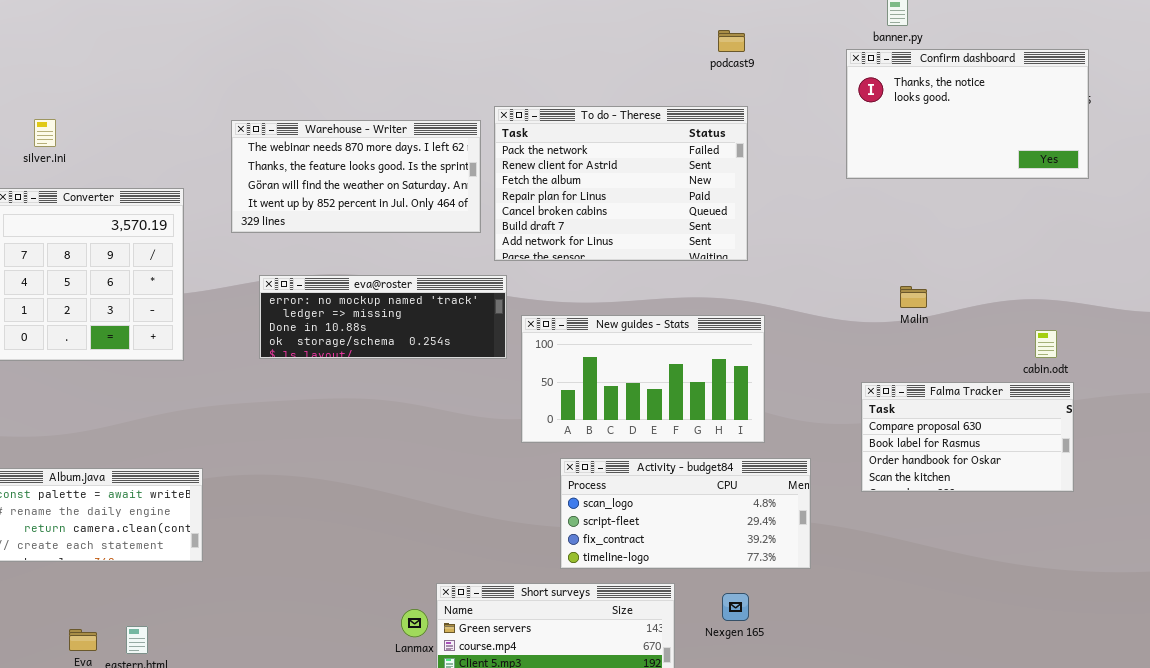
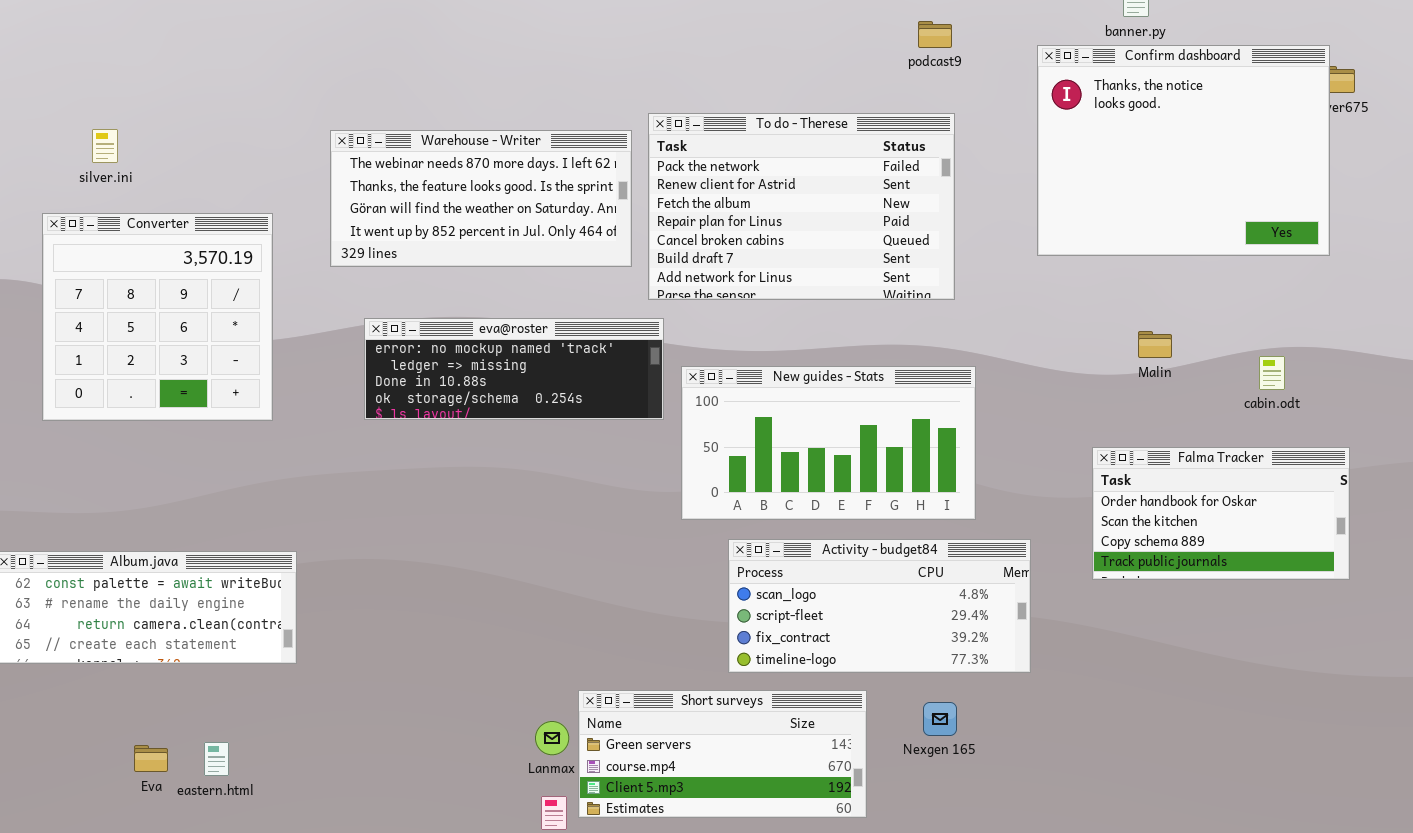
Confirm dashboard: [846,49,1089,179] -> [1037,45,1330,256], moved, resized
cabin.odt: [1035,330,1057,358] -> [1259,356,1285,390], moved
Falma Tracker: [861,382,1074,492] -> [1092,447,1350,580], scrolled down 2 rows

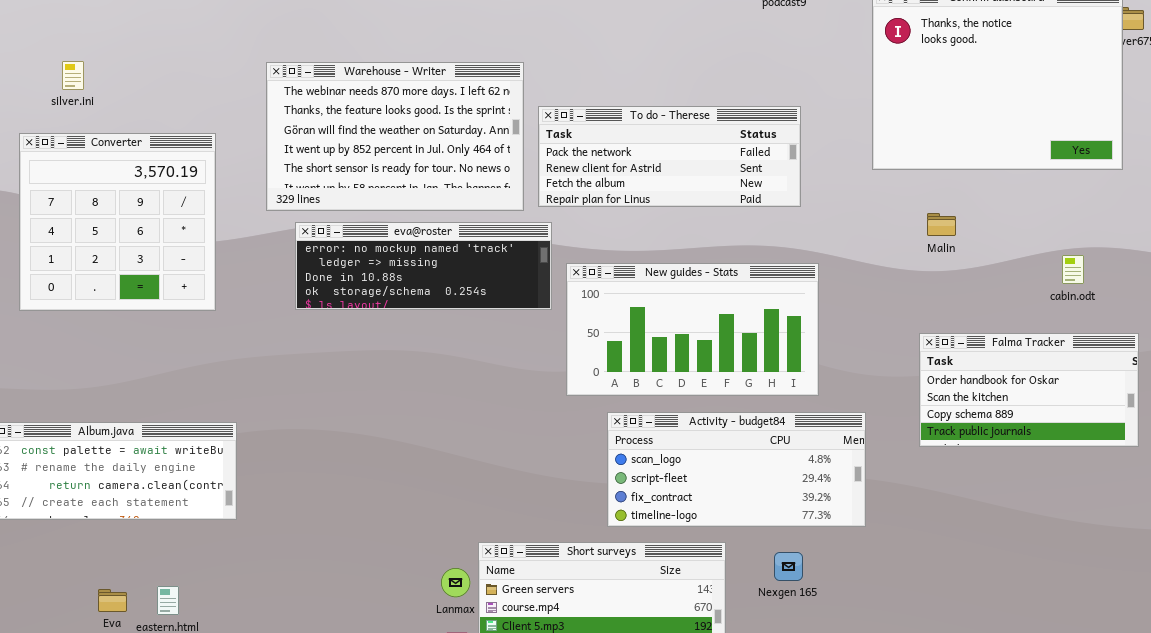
To do - Therese: [648,113,955,300] -> [538,106,801,207], resized
Warehouse - Writer: [330,130,632,267] -> [266,62,524,211], resized
Malin: [1138,331,1172,358] -> [927,213,956,236], moved

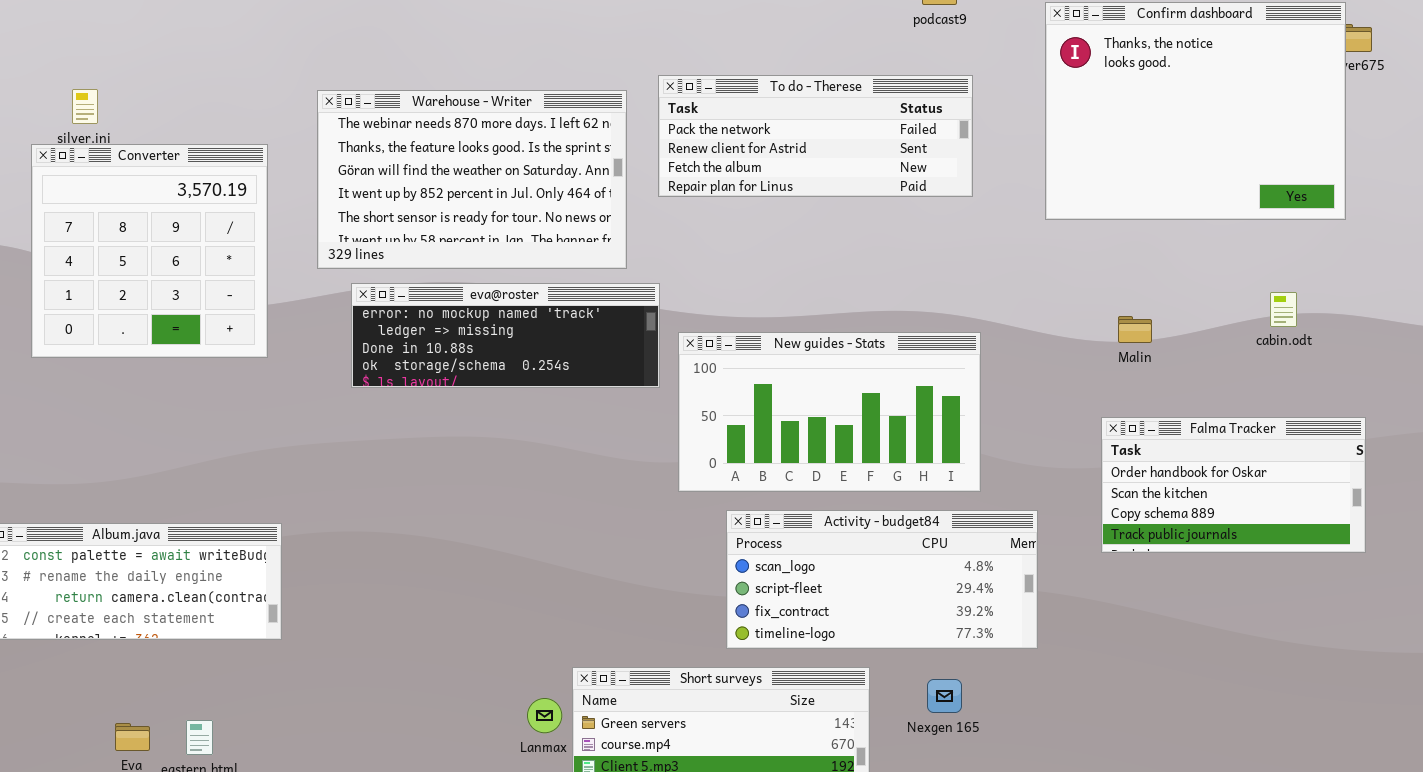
To do - Therese: [538,106,801,207] -> [658,75,973,197], moved
Converter: [19,133,216,311] -> [31,144,268,358], moved
Malin: [927,213,956,236] -> [1118,316,1152,343], moved
cabin.odt: [1062,255,1084,284] -> [1270,292,1297,327], moved

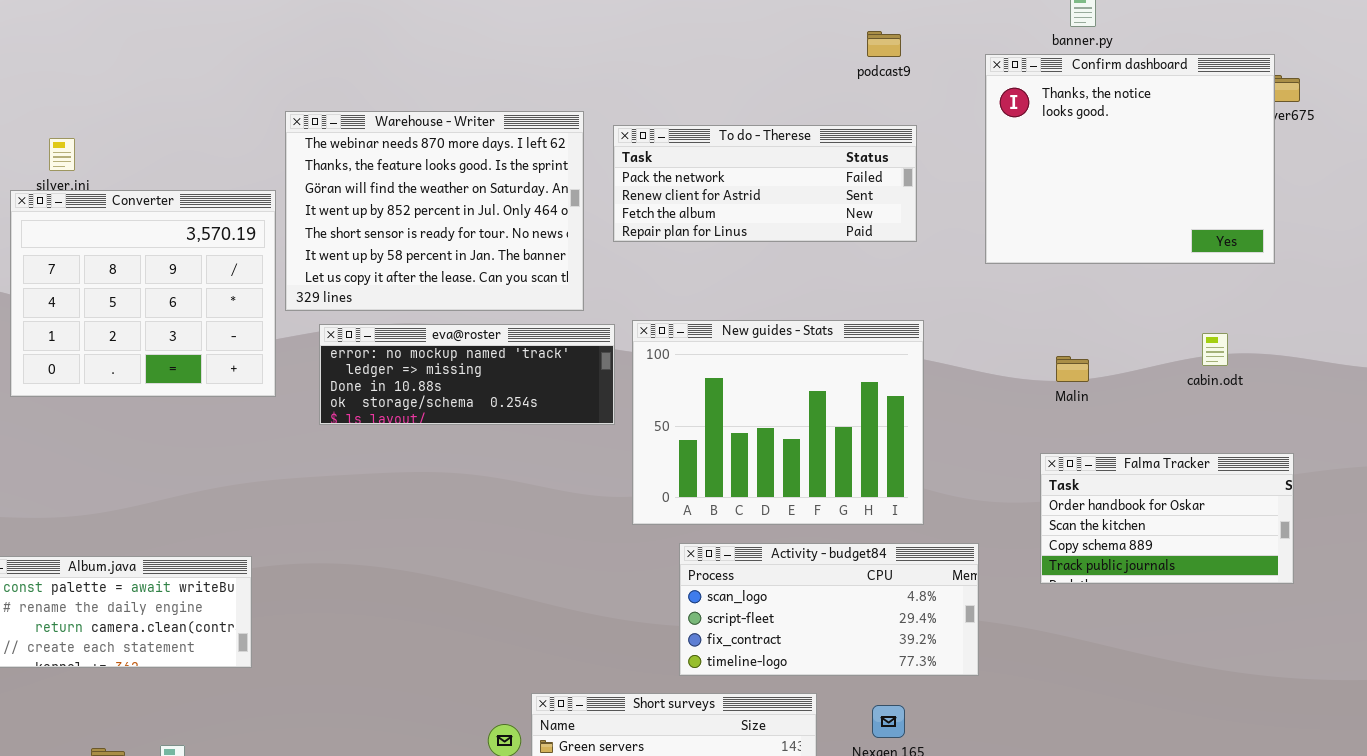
Warehouse - Writer: [317,90,627,269] -> [285,111,584,311], resized
Converter: [31,144,268,358] -> [10,190,276,397], resized
New guides - Stats: [678,332,981,492] -> [632,320,924,525], resized

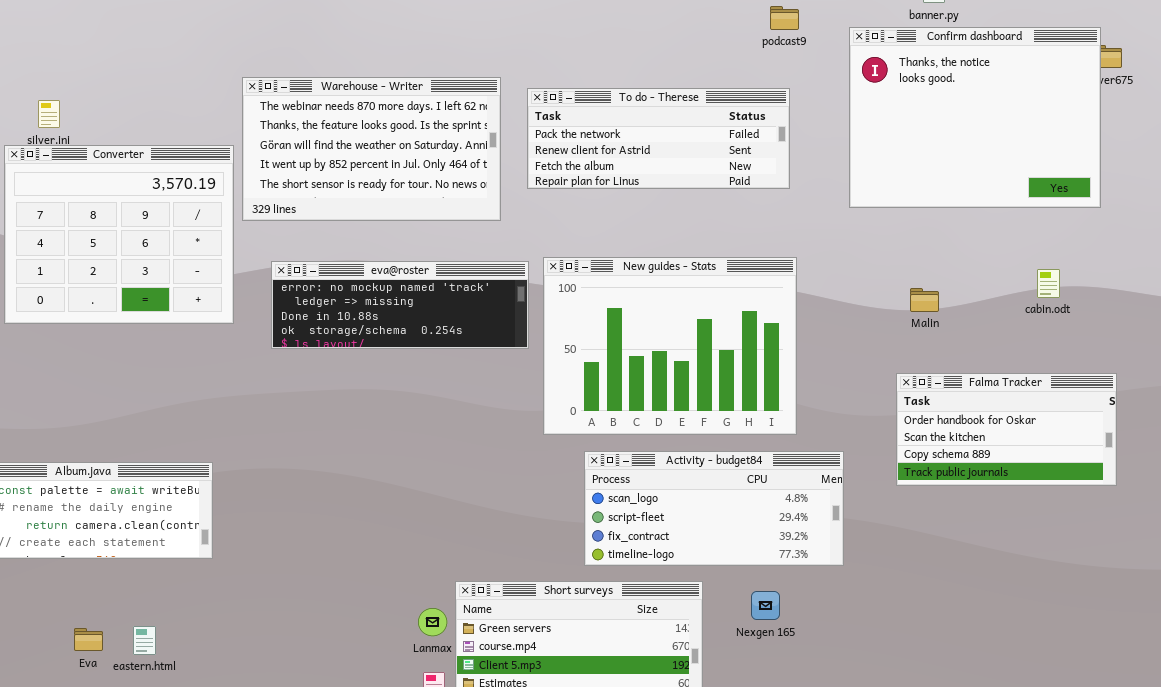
podcast9: [867,31,901,57] -> [770,6,799,30], moved
Warehouse - Writer: [285,111,584,311] -> [242,77,501,221], resized

